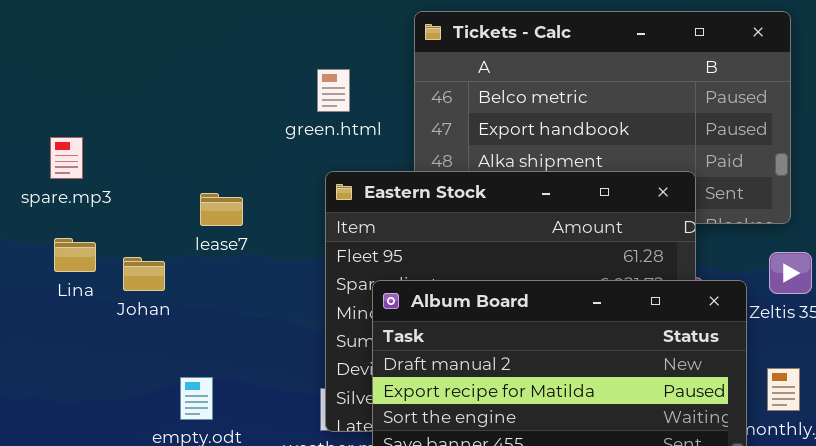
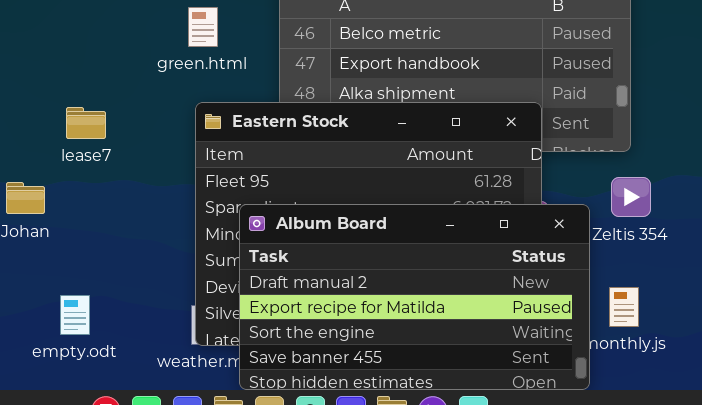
lease7: [200,193,243,226] -> [66,107,106,139], moved

